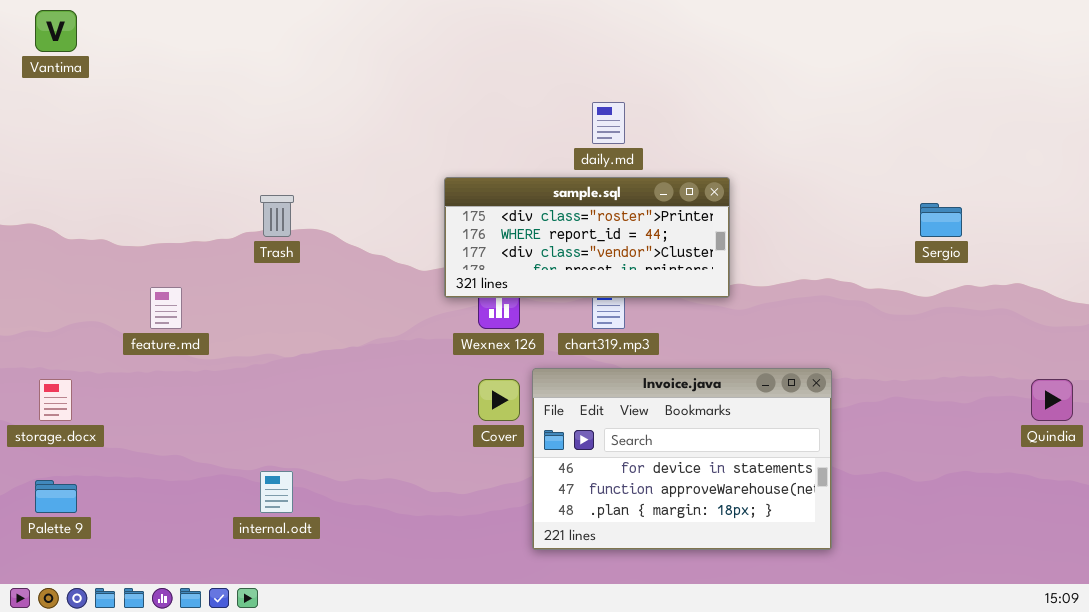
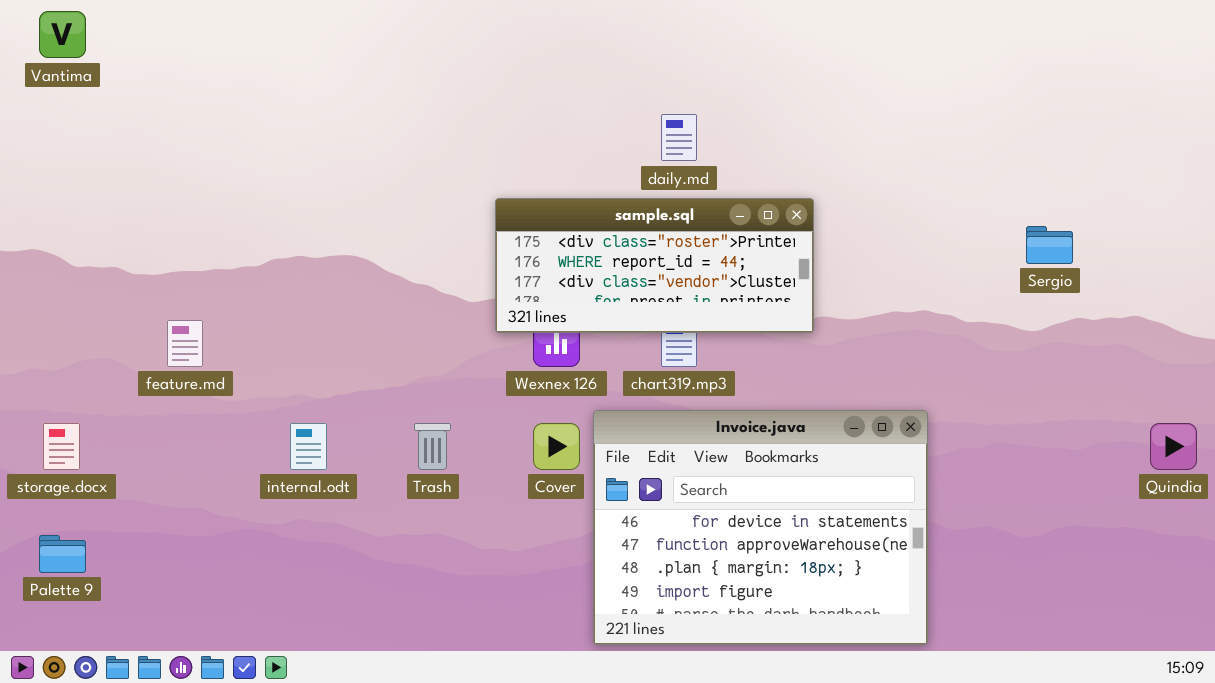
Trash: [260,195,294,237] -> [414,423,451,470], moved
Invoice.java: [532,368,832,550] -> [593,410,928,645], resized
internal.odt: [260,471,293,513] -> [290,423,327,470], moved

